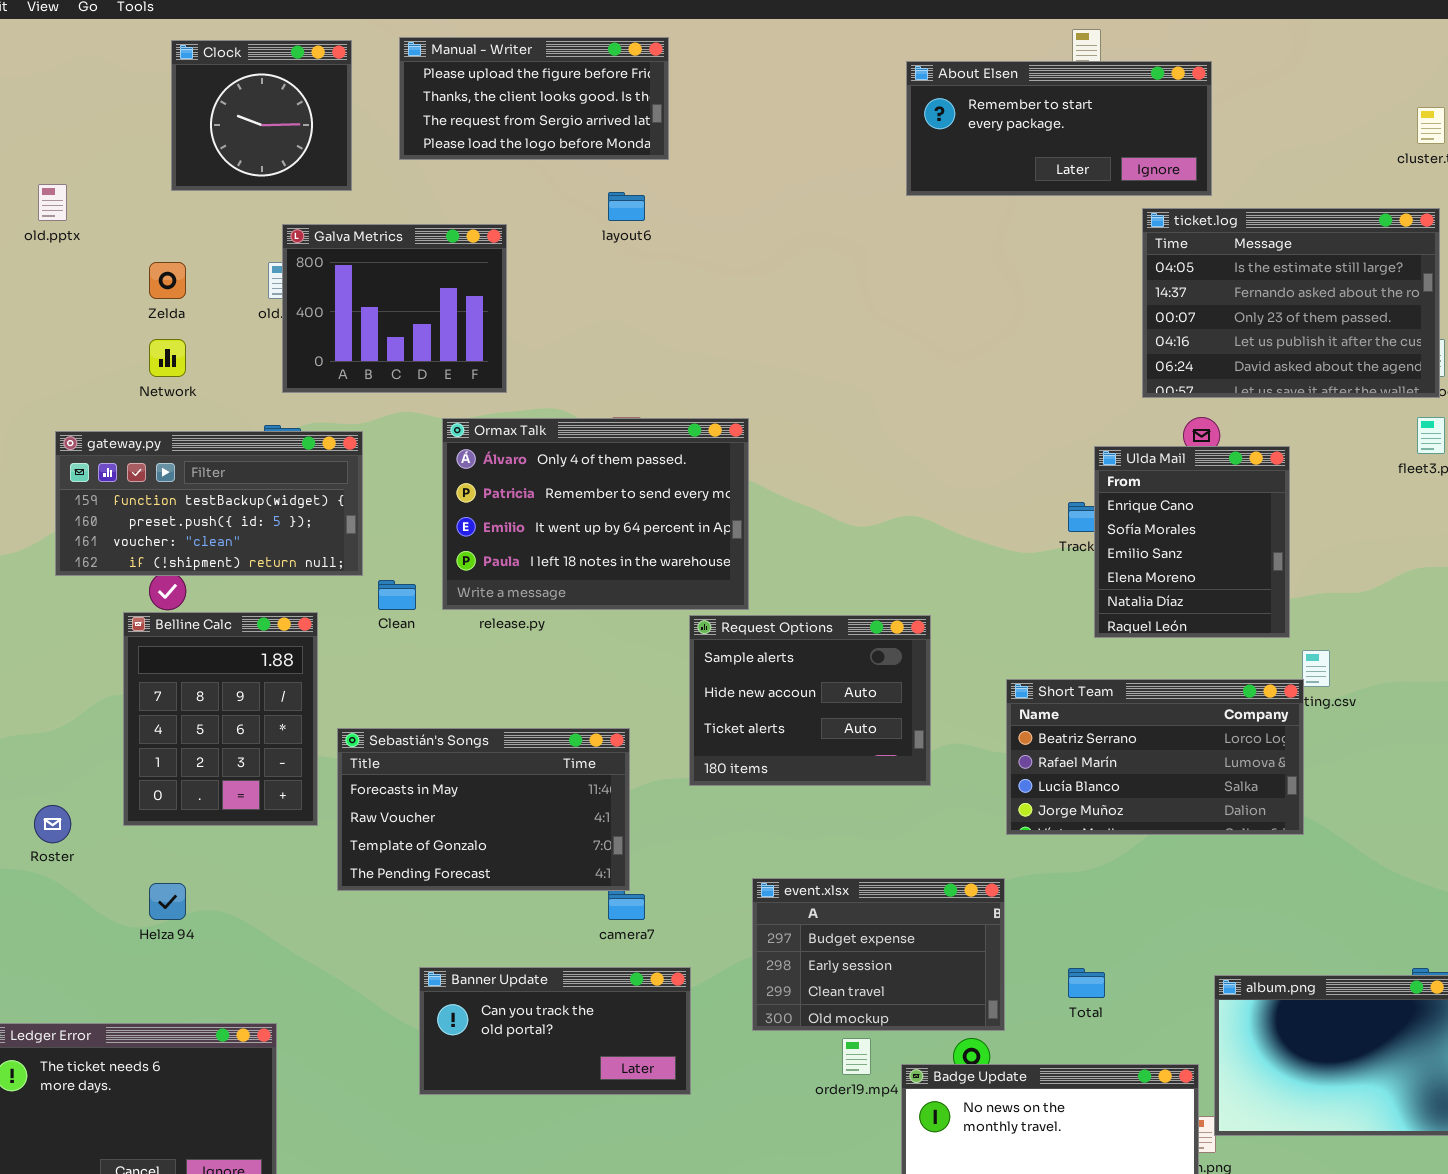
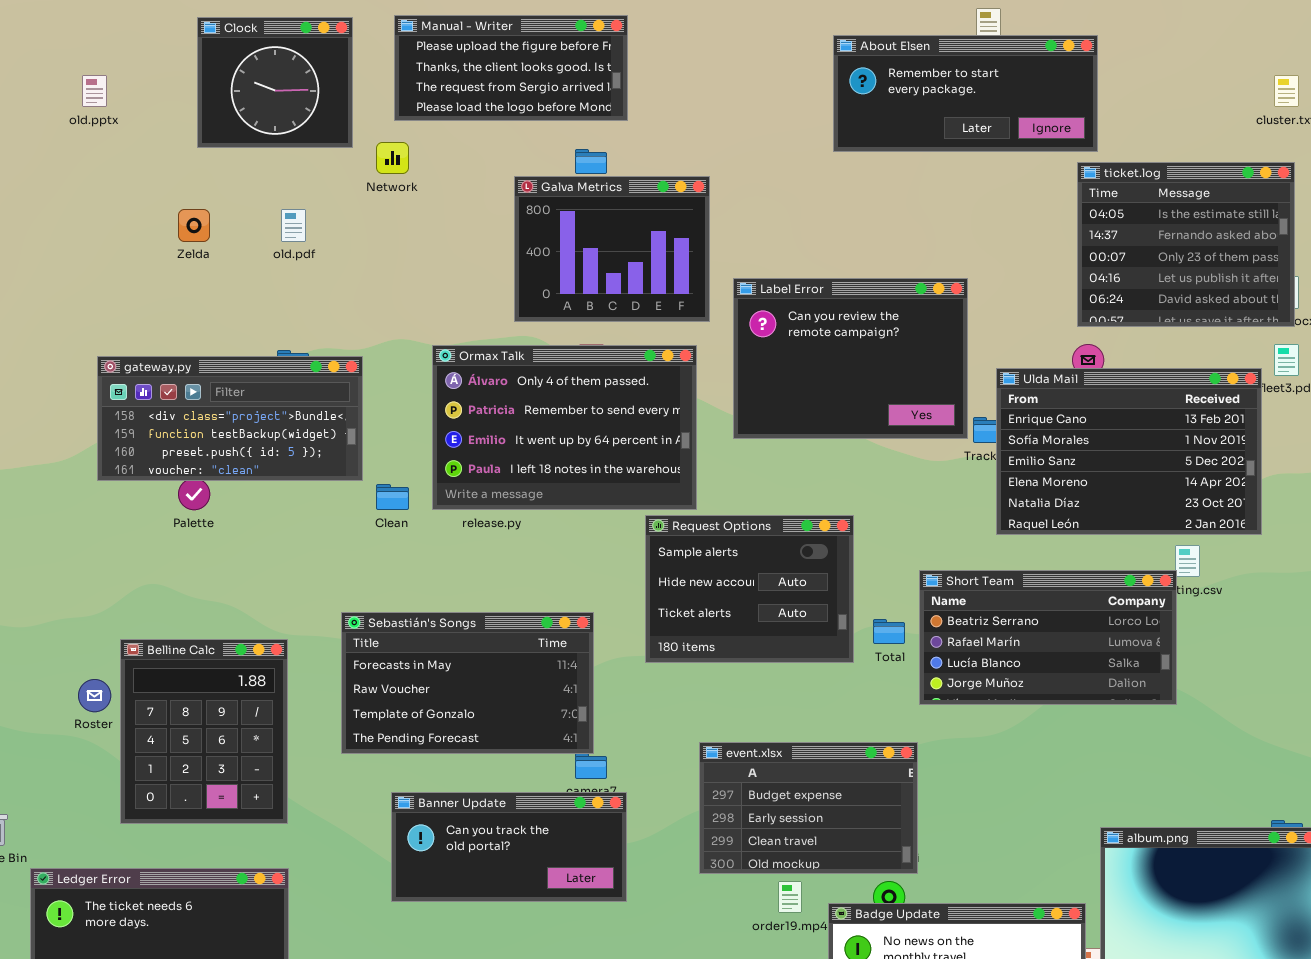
old.pptx: [38,184,67,221] -> [82,75,107,107], moved
ticket.log: [1142,208,1440,398] -> [1077,162,1295,327], resized
Galva Metrics: [282,224,507,393] -> [514,176,710,322], moved
Network: [149,339,186,377] -> [376,142,409,174], moved
Label Error: none -> [733,278,968,439], opened
gateway.py: [55,431,363,576] -> [97,356,363,481], scrolled up 1 row
Ulda Mail: [1094,446,1290,638] -> [996,368,1262,535], resized
Belline Calc: [123,612,318,826] -> [120,639,288,824], moved
Banner Update: [419,967,691,1095] -> [391,792,627,902], moved
Total: [1068,968,1105,998] -> [873,619,905,644], moved

